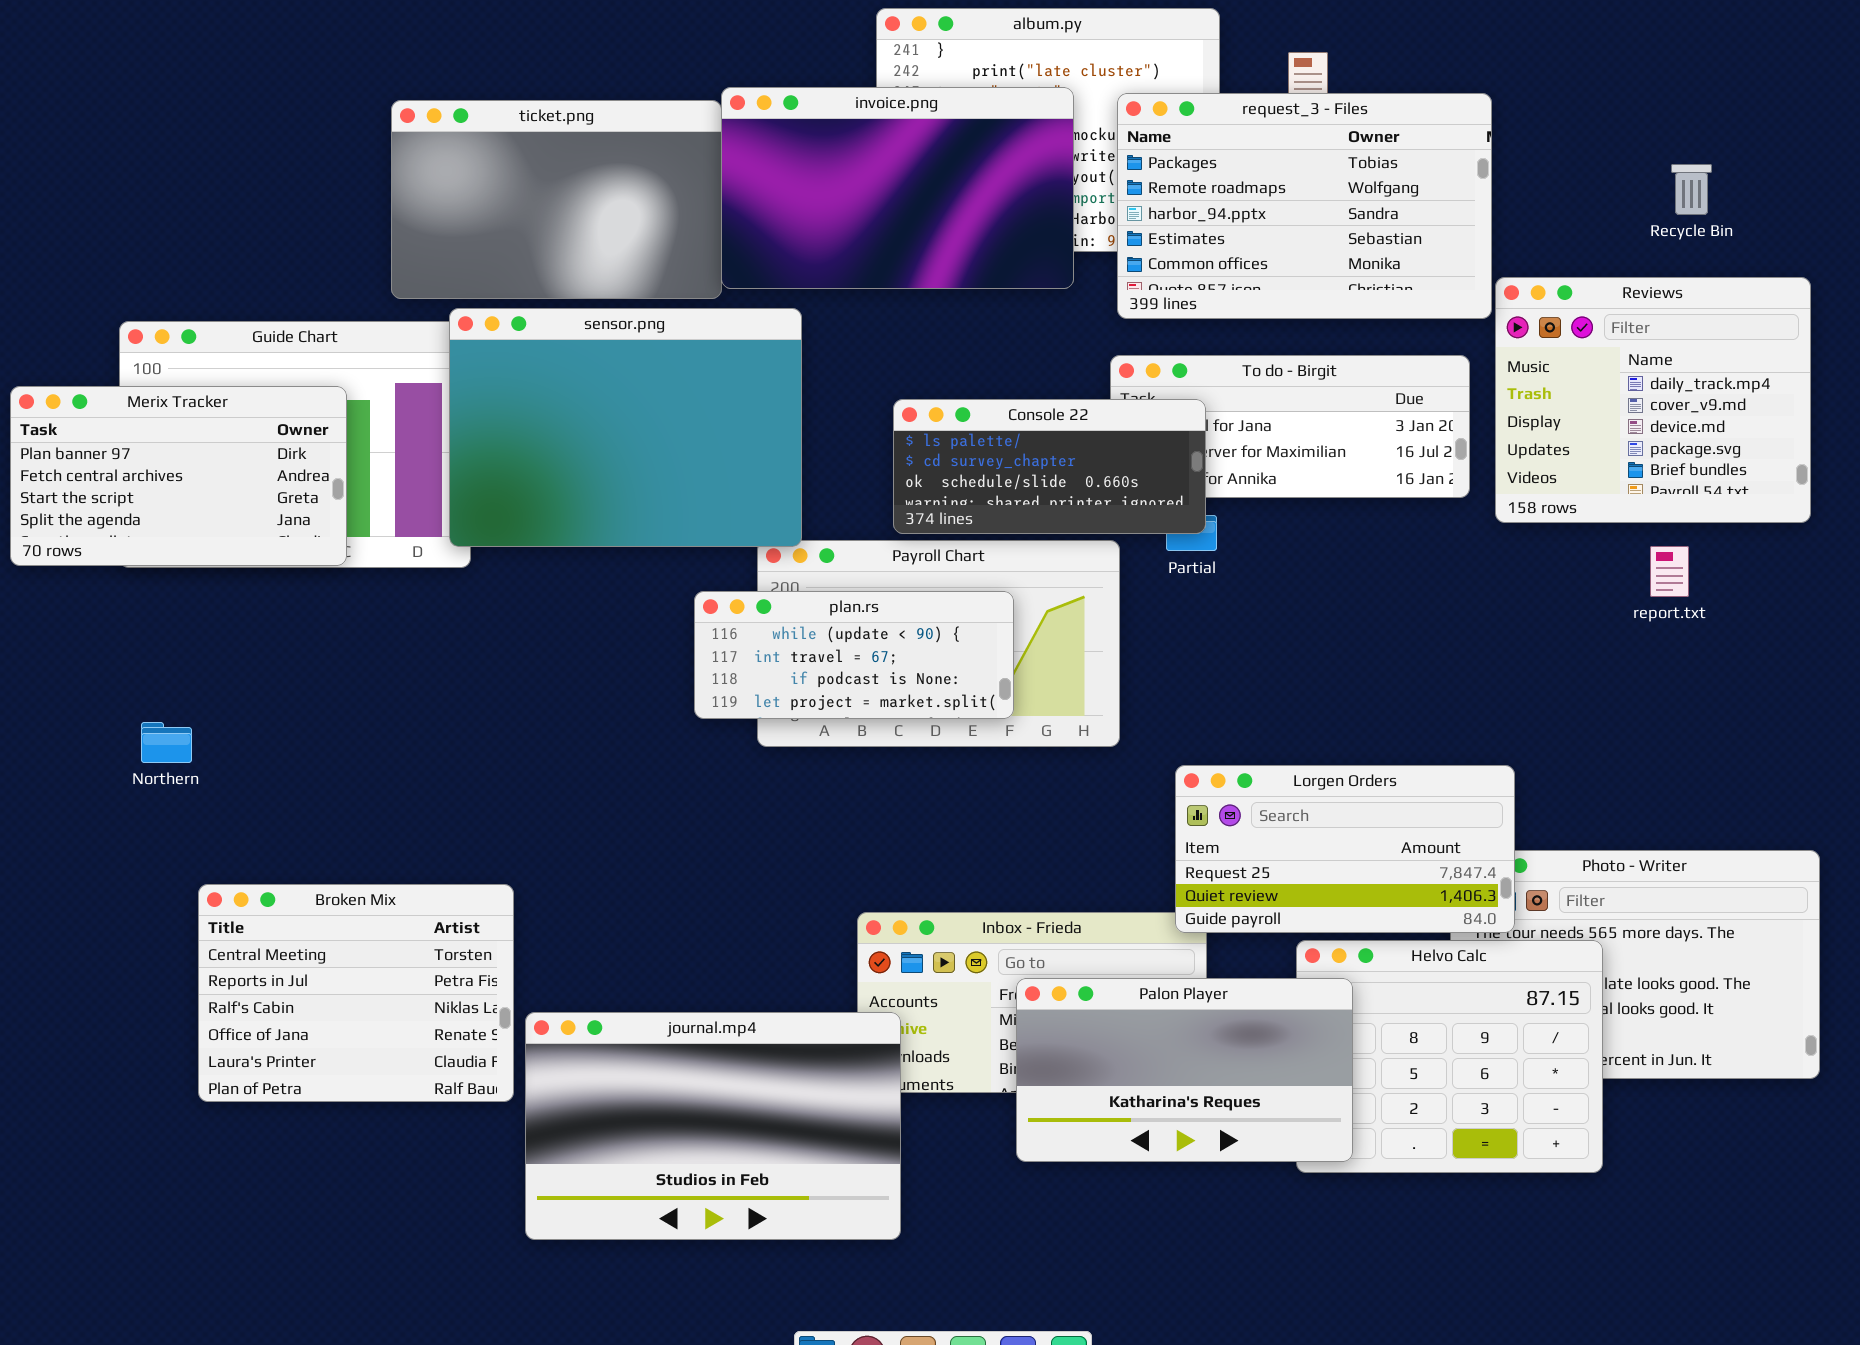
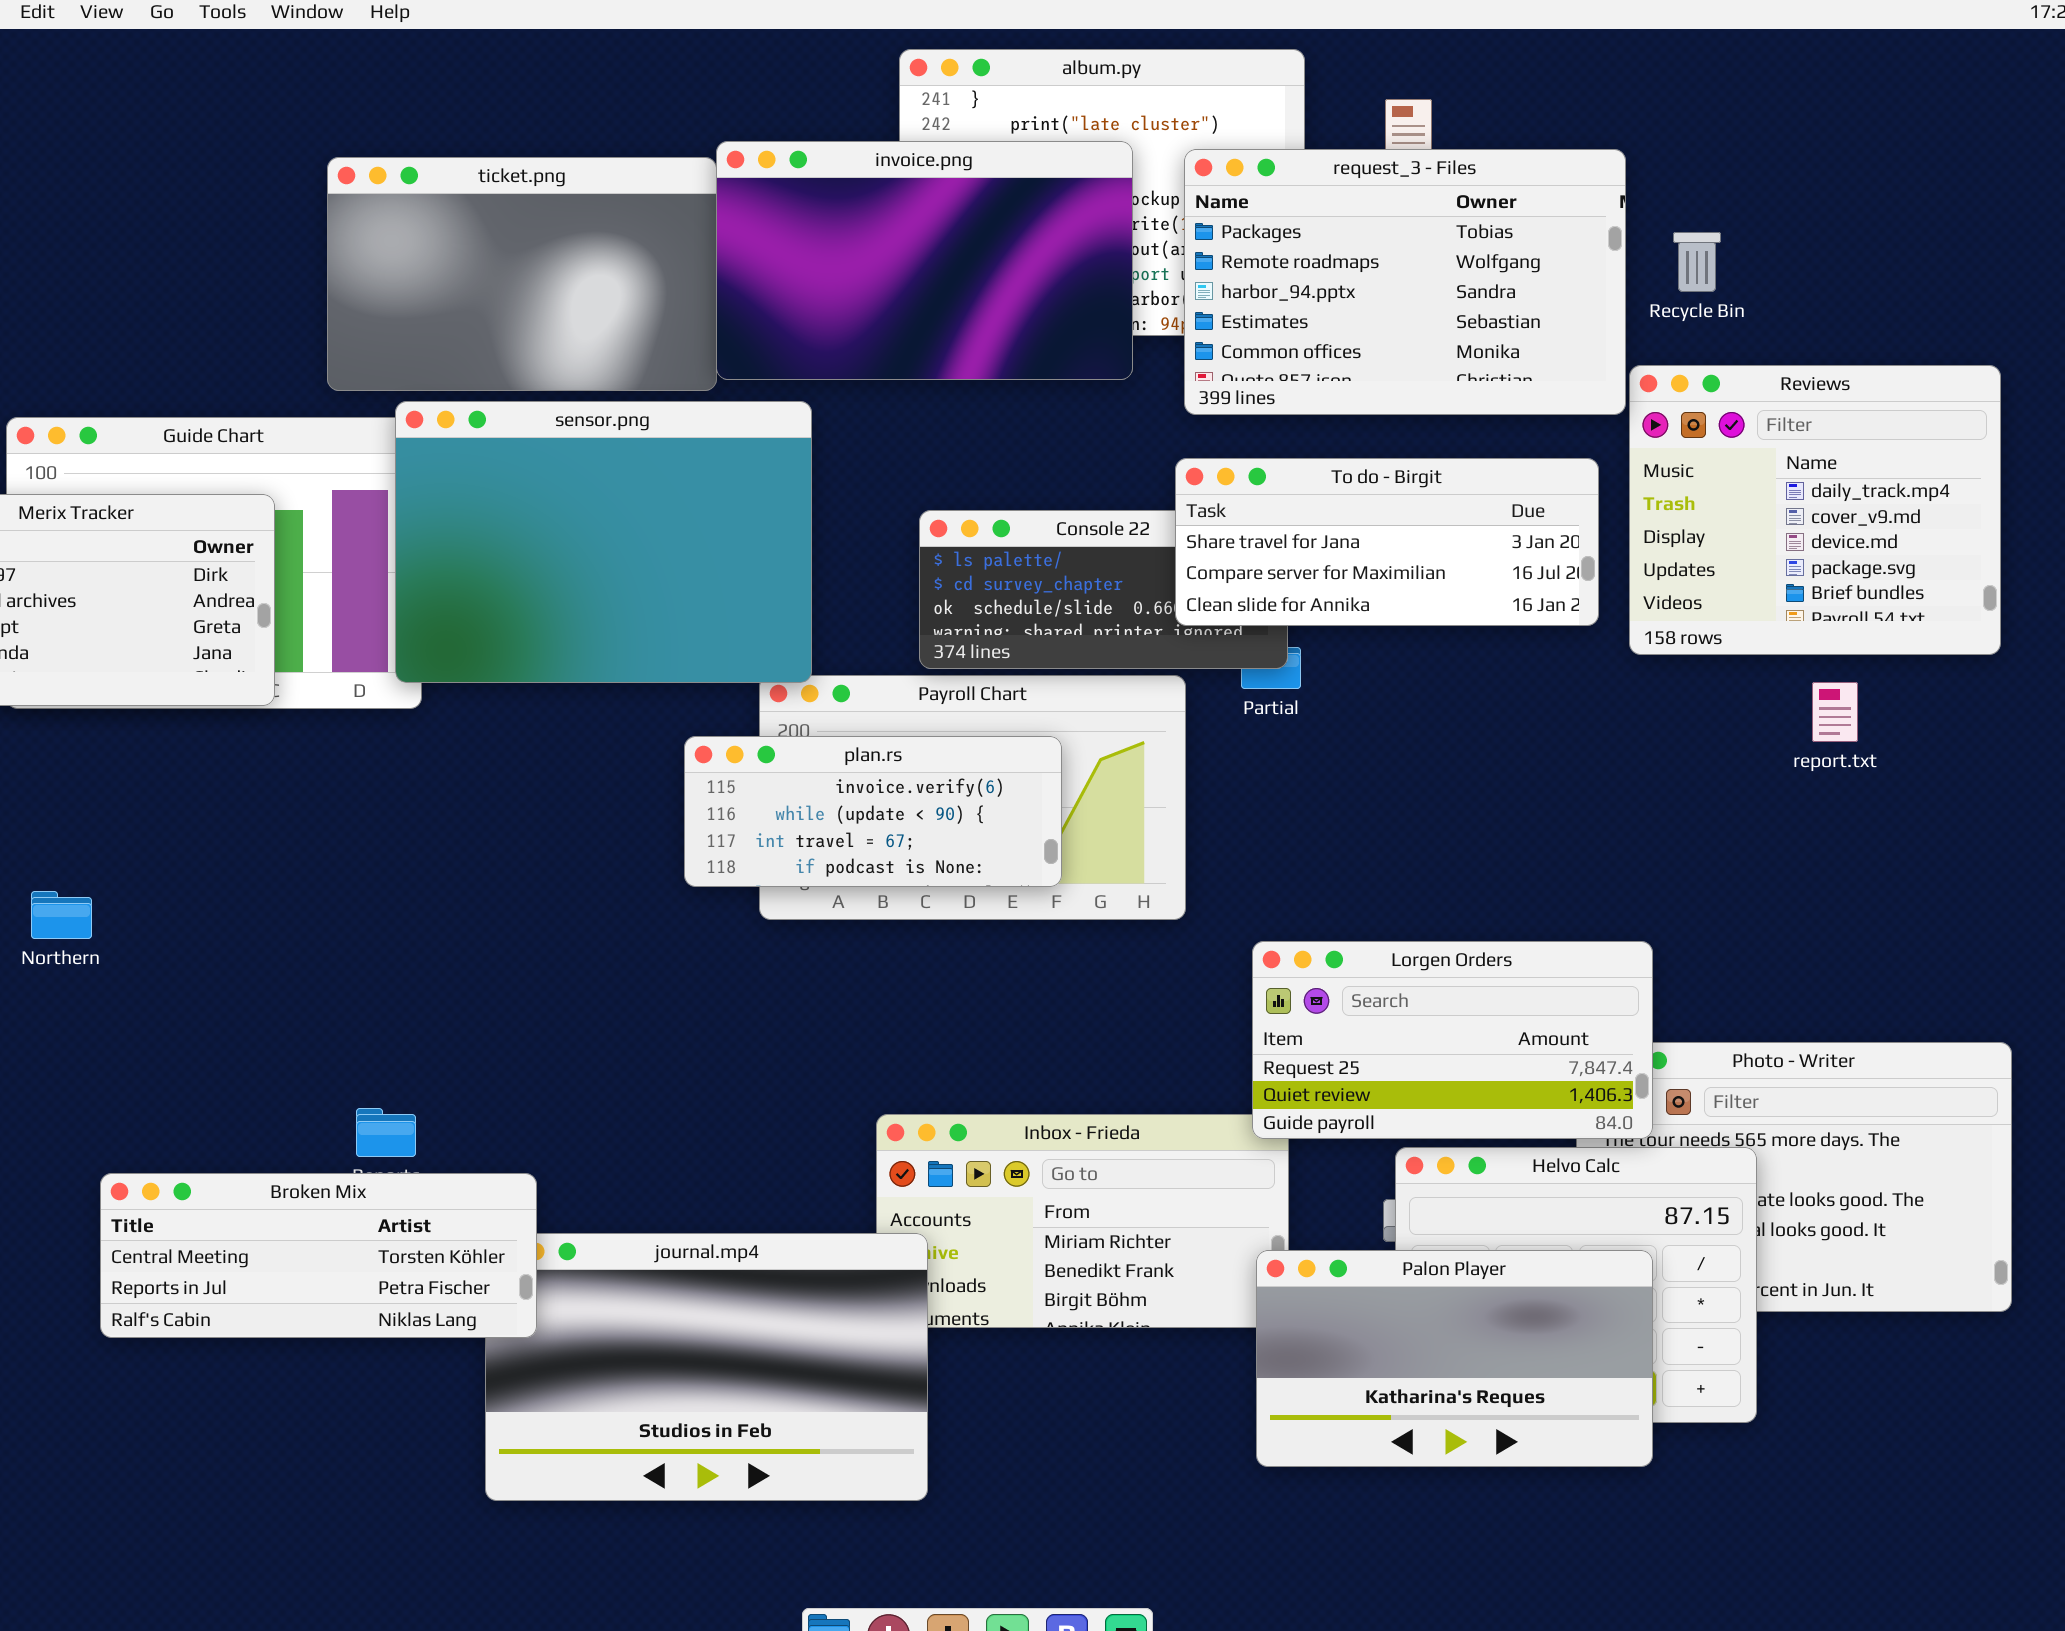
Recycle Bin: [1671,164,1712,215] -> [1673,232,1721,292], moved
To do - Birgit: [1110,355,1470,498] -> [1175,458,1599,626], raised
plan.rs: [694,591,1014,719] -> [684,736,1062,887], scrolled up 1 row
Broken Mix: [198,884,514,1102] -> [100,1173,537,1338], resized
Palon Player: [1016,978,1353,1162] -> [1256,1250,1653,1467], moved

